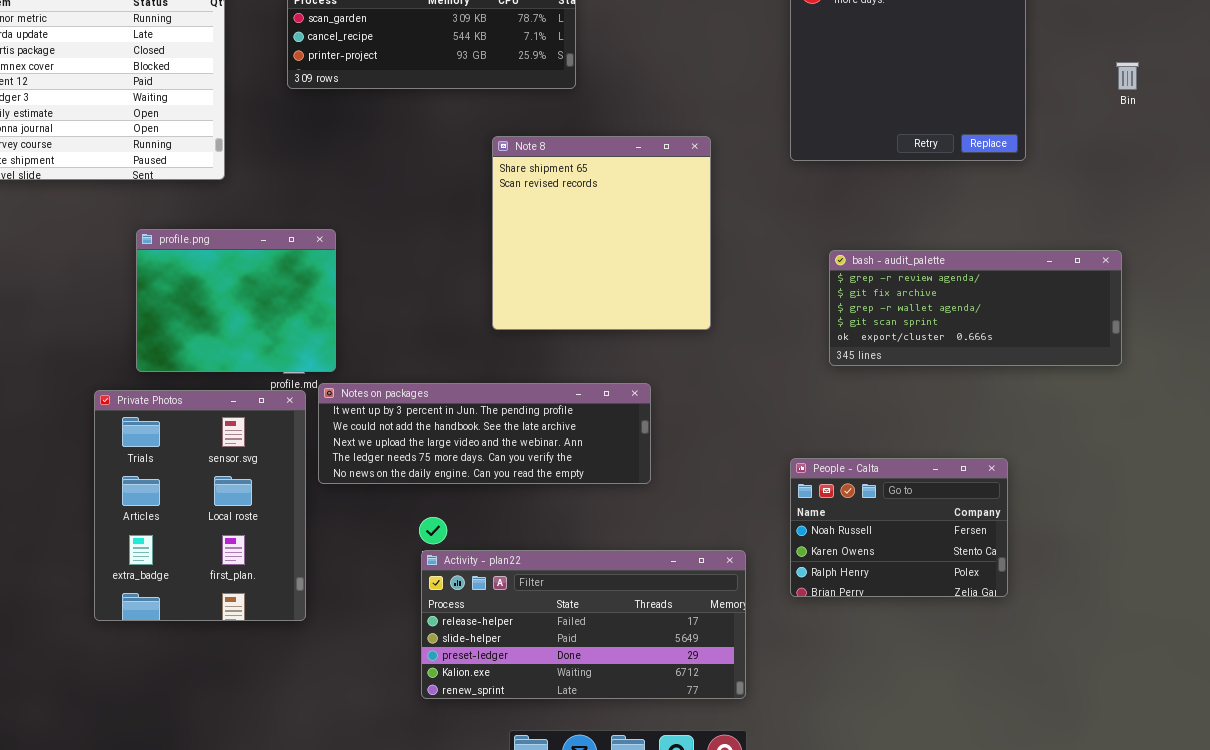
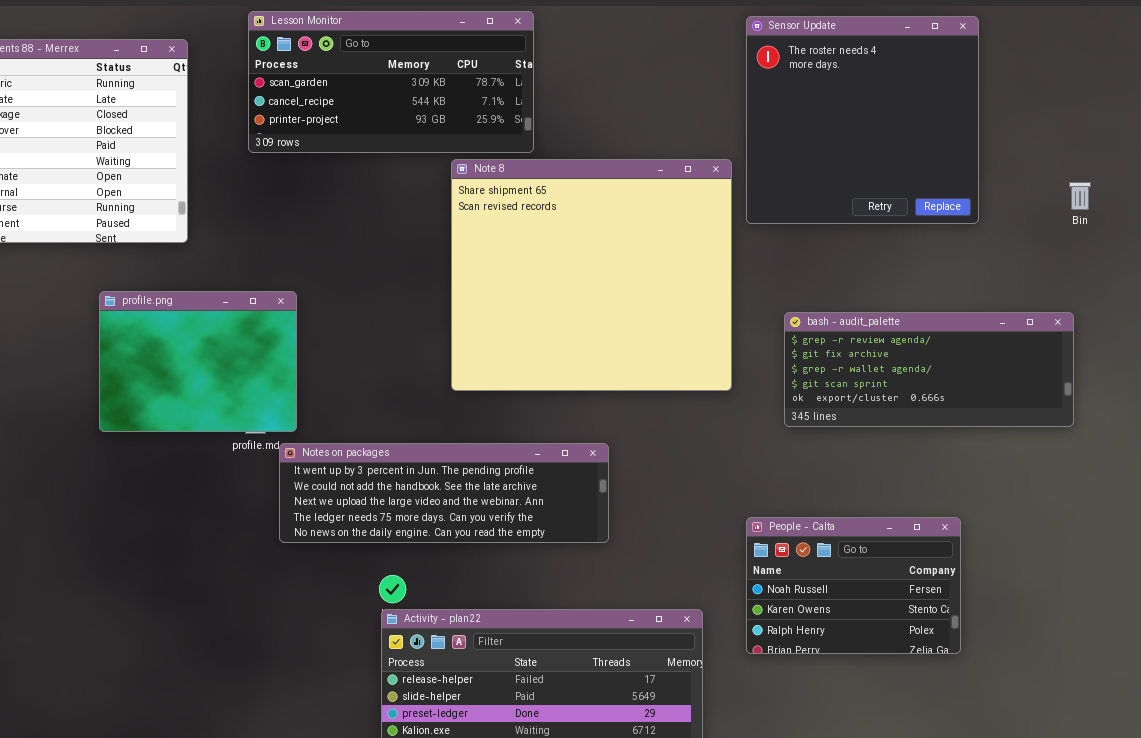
Bin: [1116,62,1139,90] -> [1069,182,1091,210], moved
Note 8: [492,136,711,330] -> [451,159,732,391], resized
Private Photos: [94,390,306,621] -> none, closed

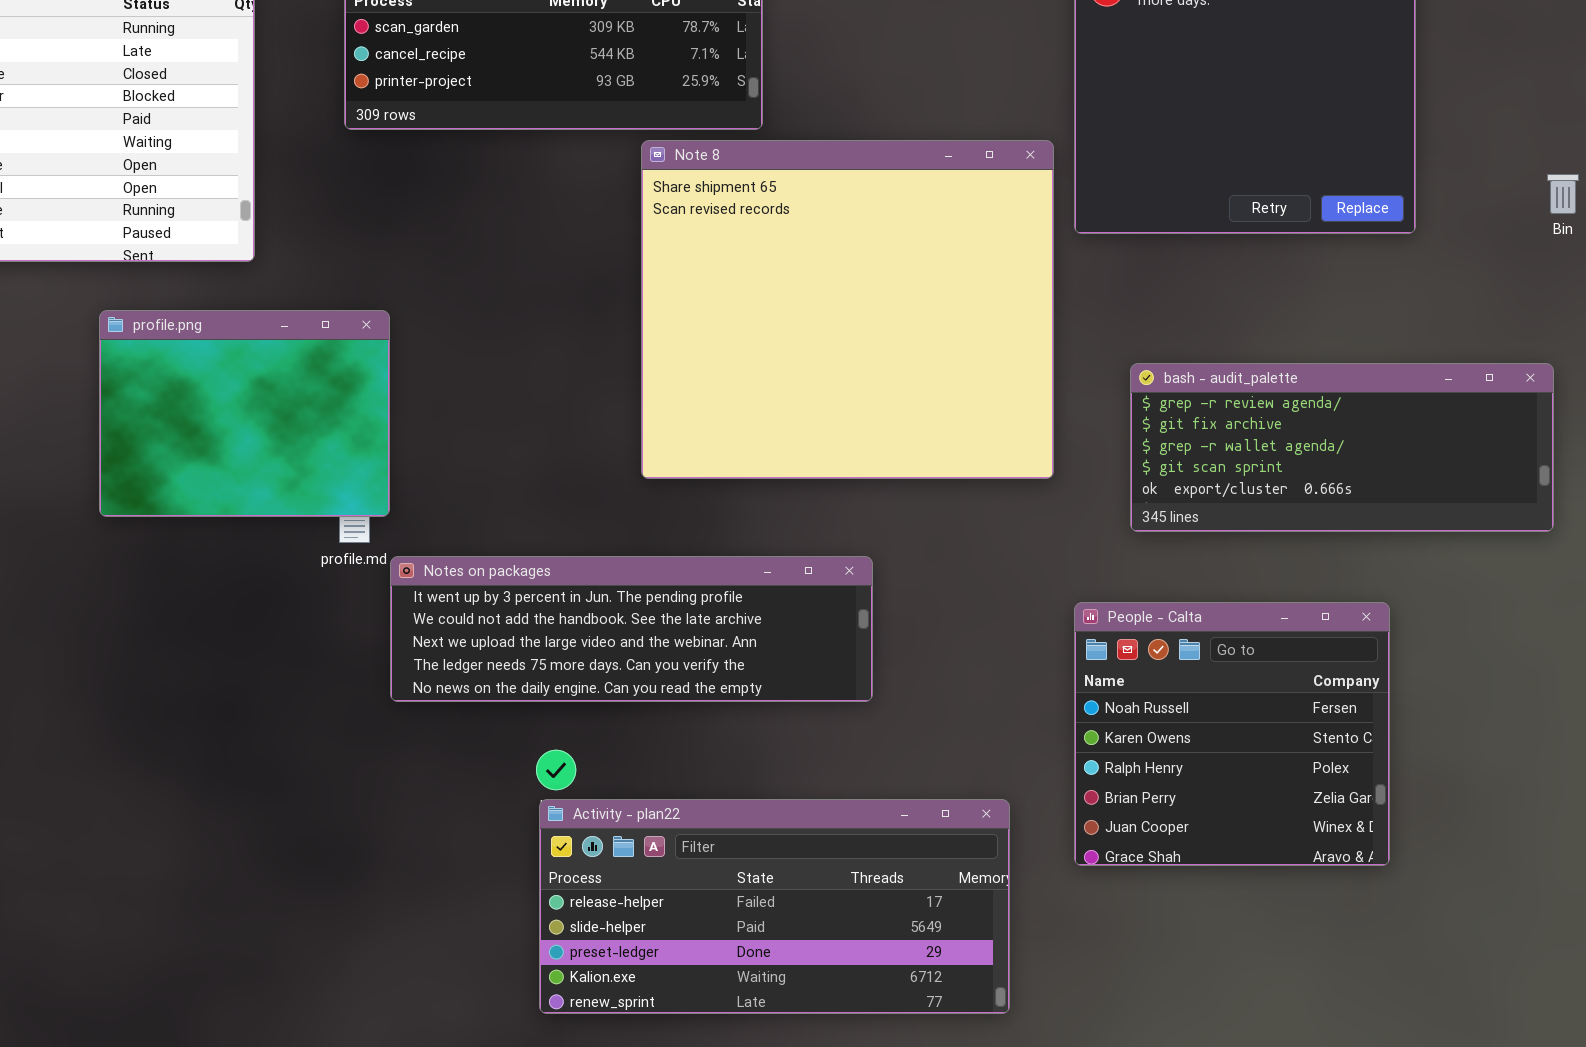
profile.png: [99,291,297,432] -> [99,310,390,517], moved
People - Calta: [746,517,961,654] -> [1074,602,1390,866], resized

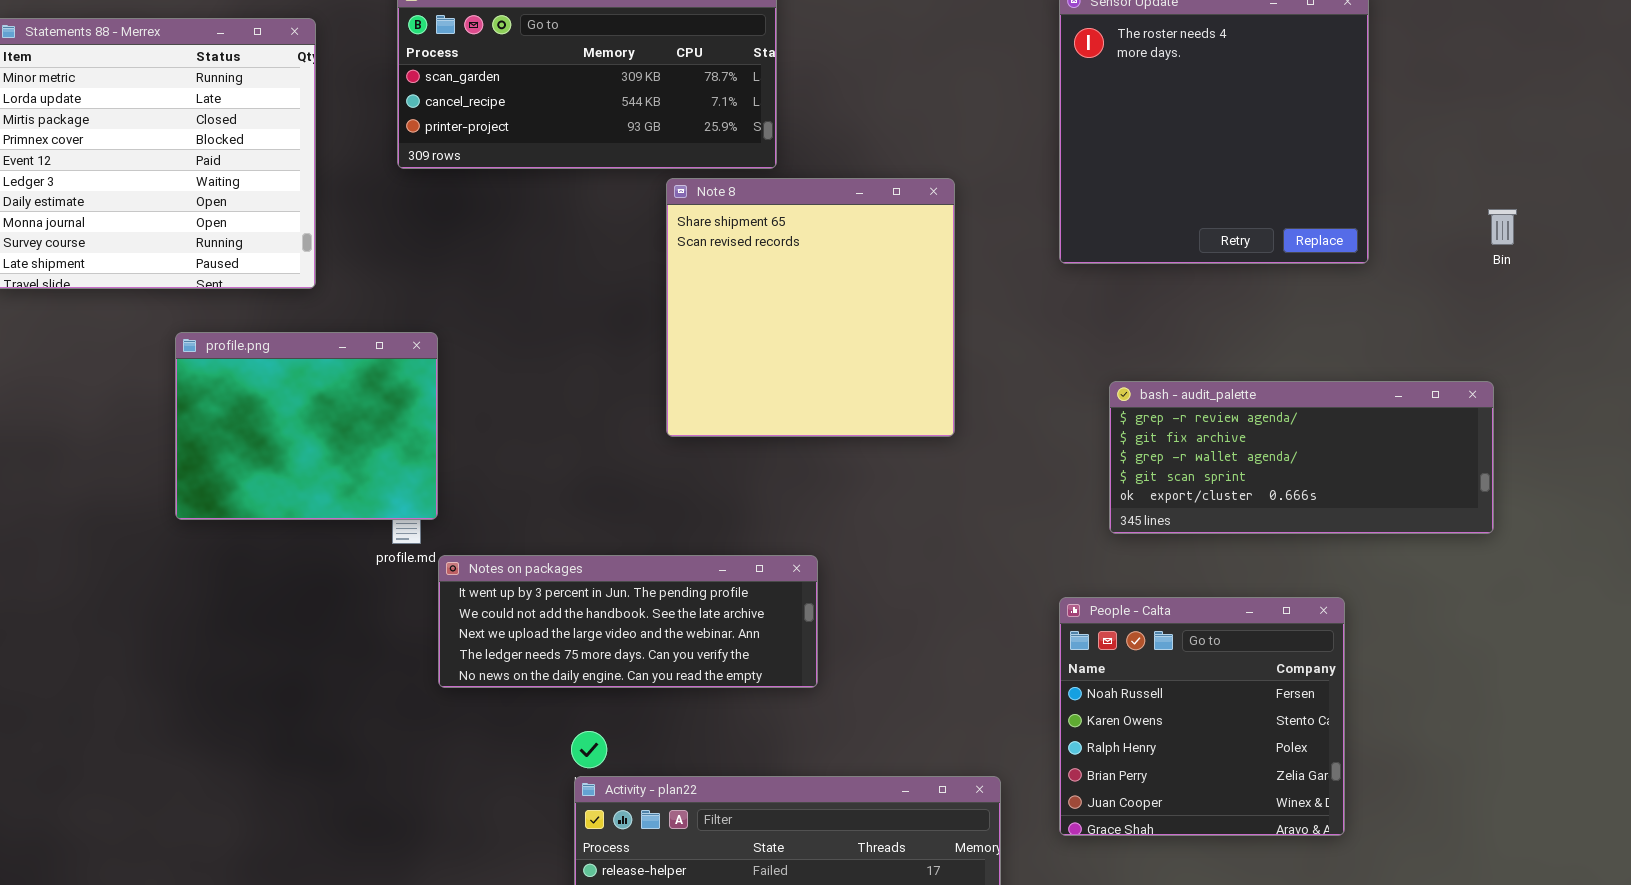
Note 8: [641,140,1054,479] -> [666,178,955,437], resized
Notes on packages: [390,556,873,702] -> [438,555,818,688], resized

